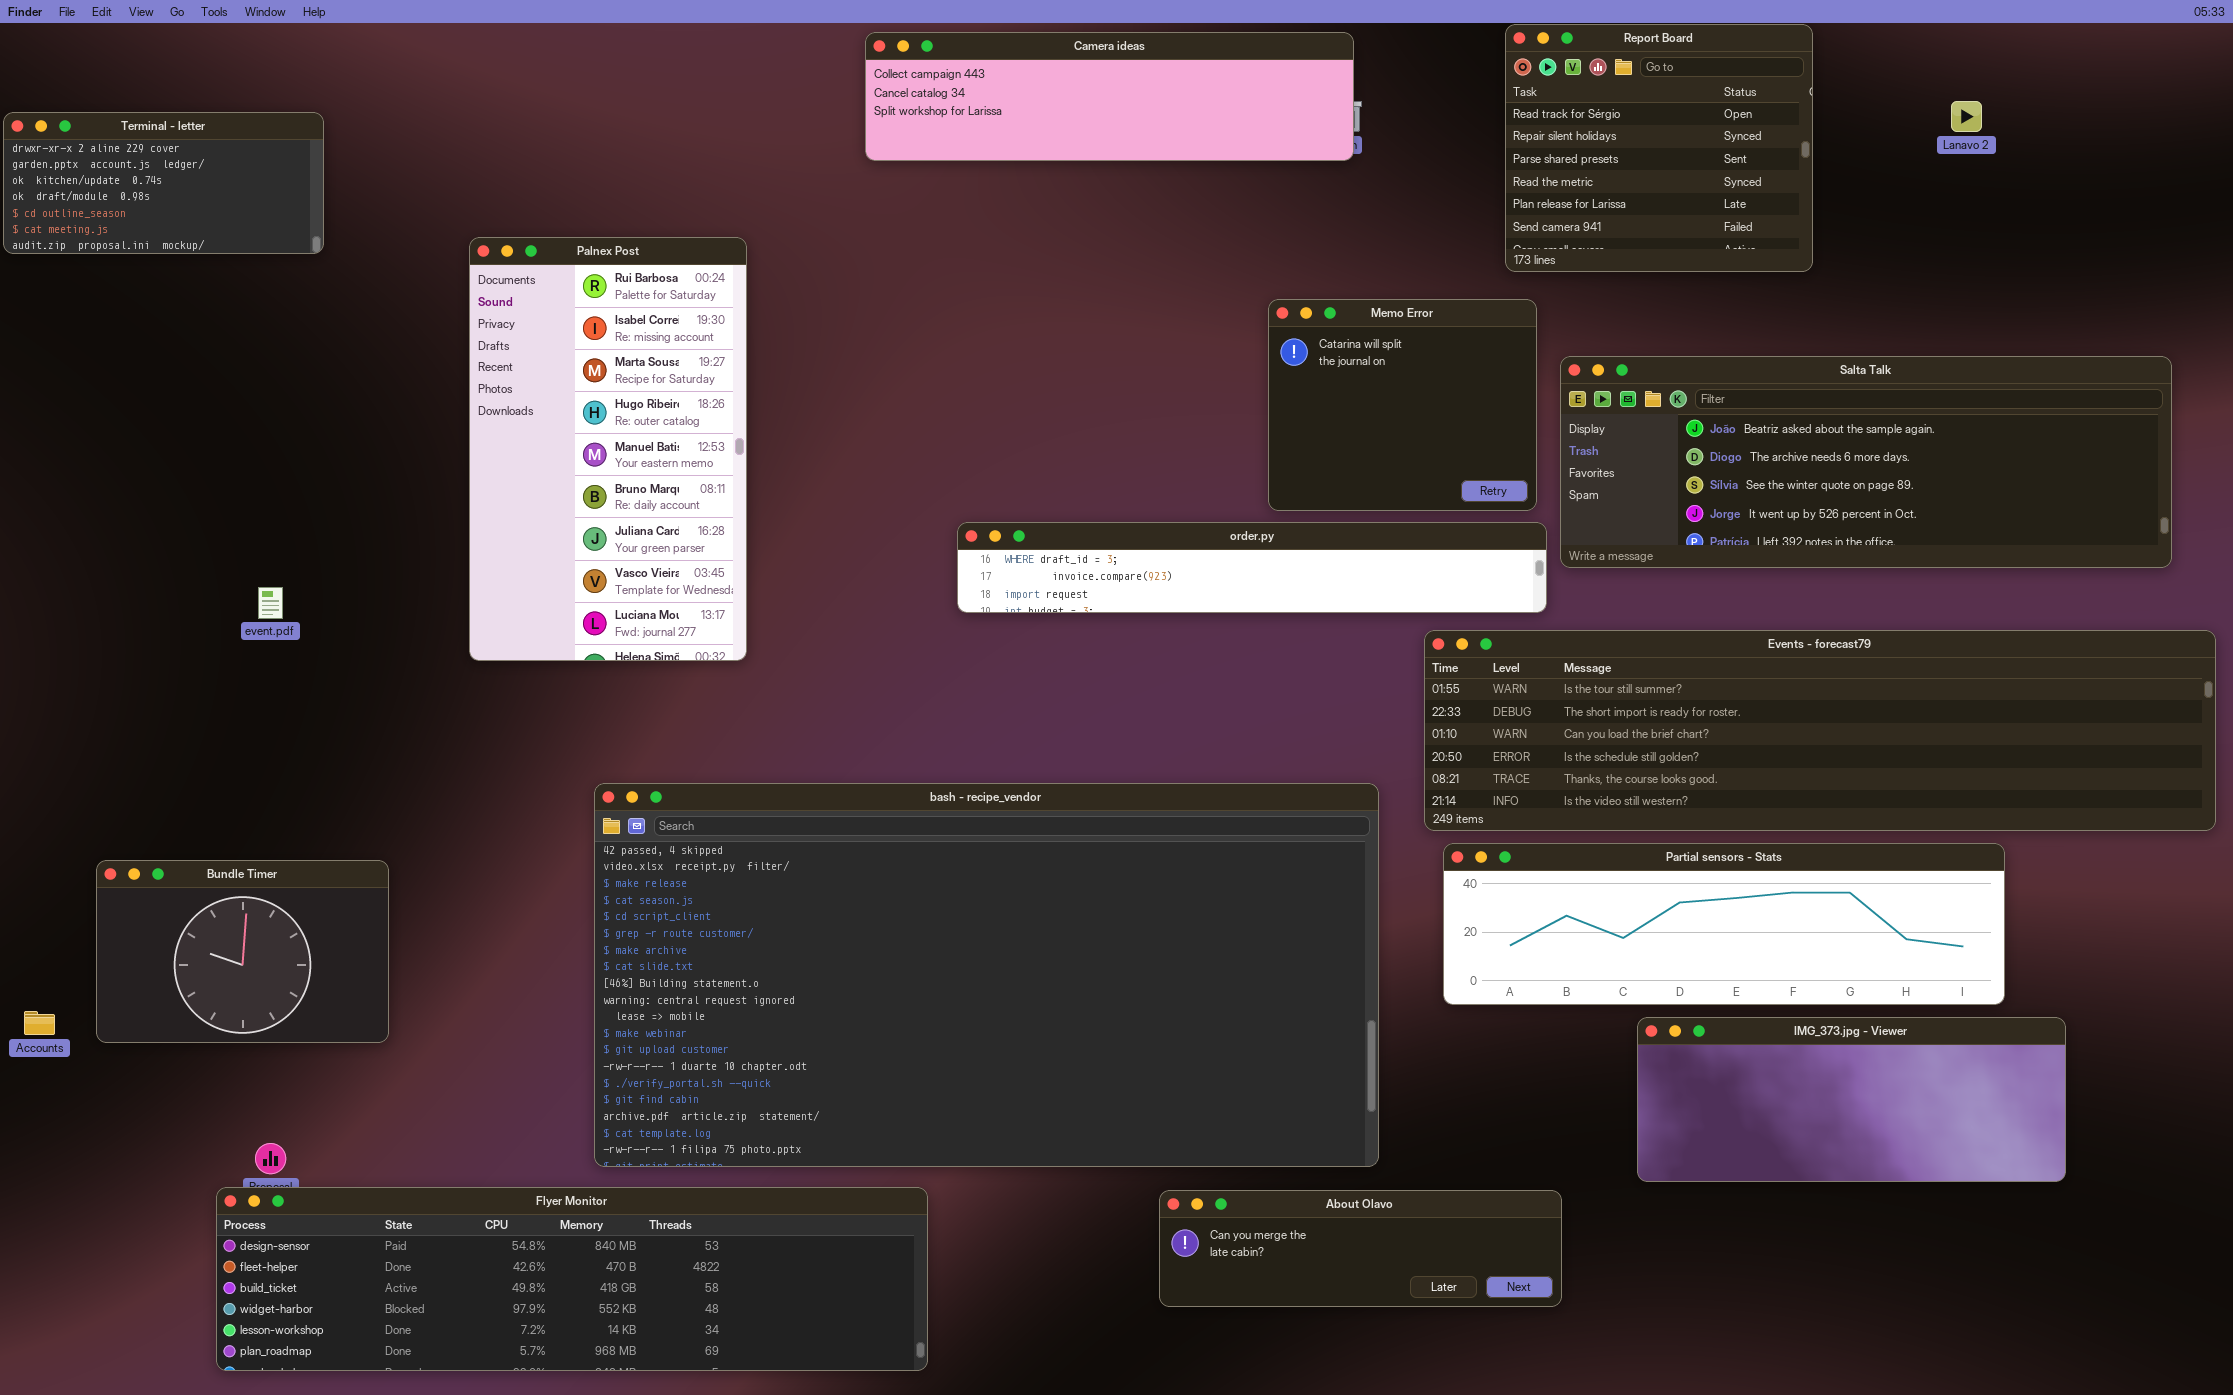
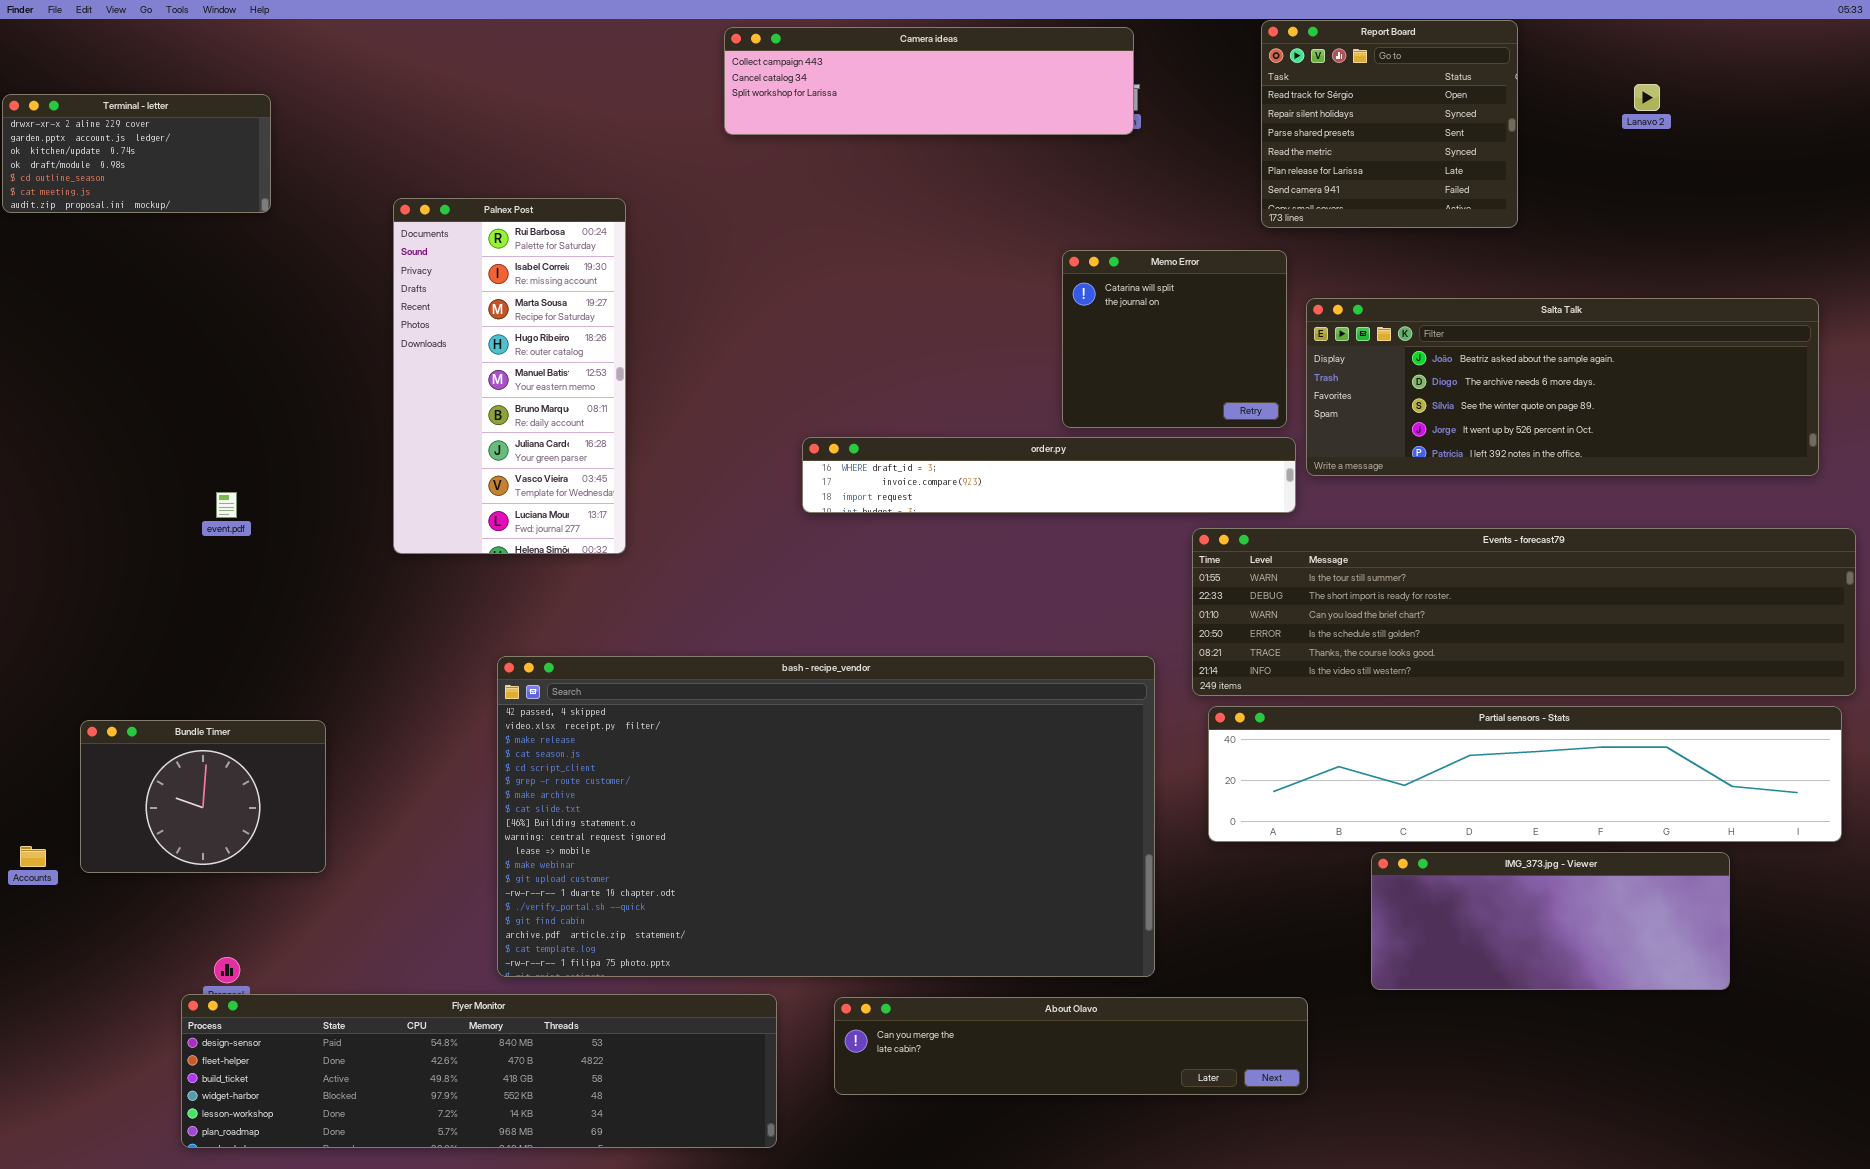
Partial sensors - Stats: [1443,843,2005,1005] -> [1208,706,1842,842], resized
About Olavo: [1159,1190,1562,1307] -> [834,997,1308,1095], resized

